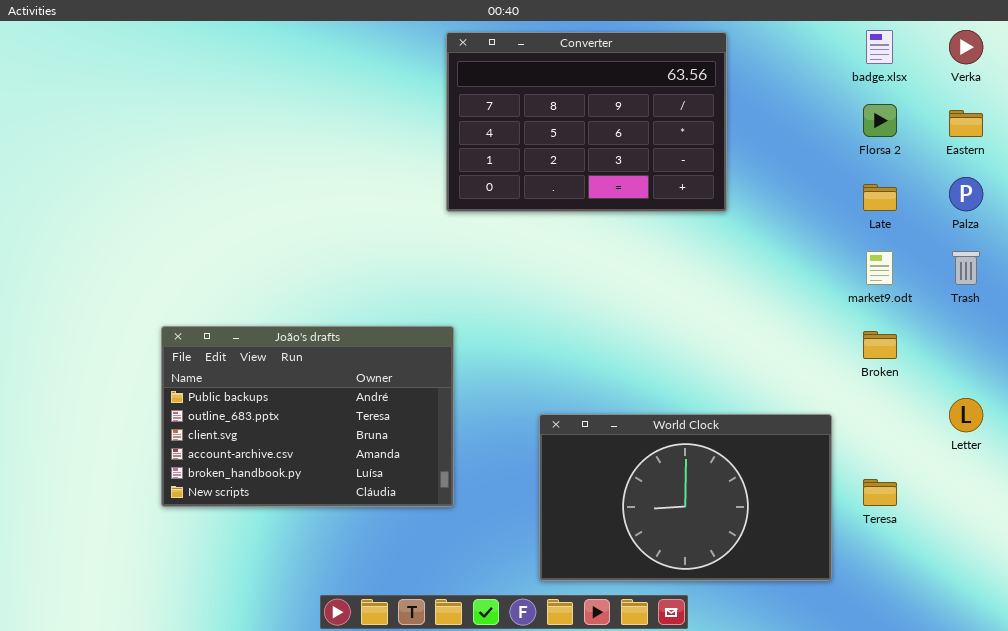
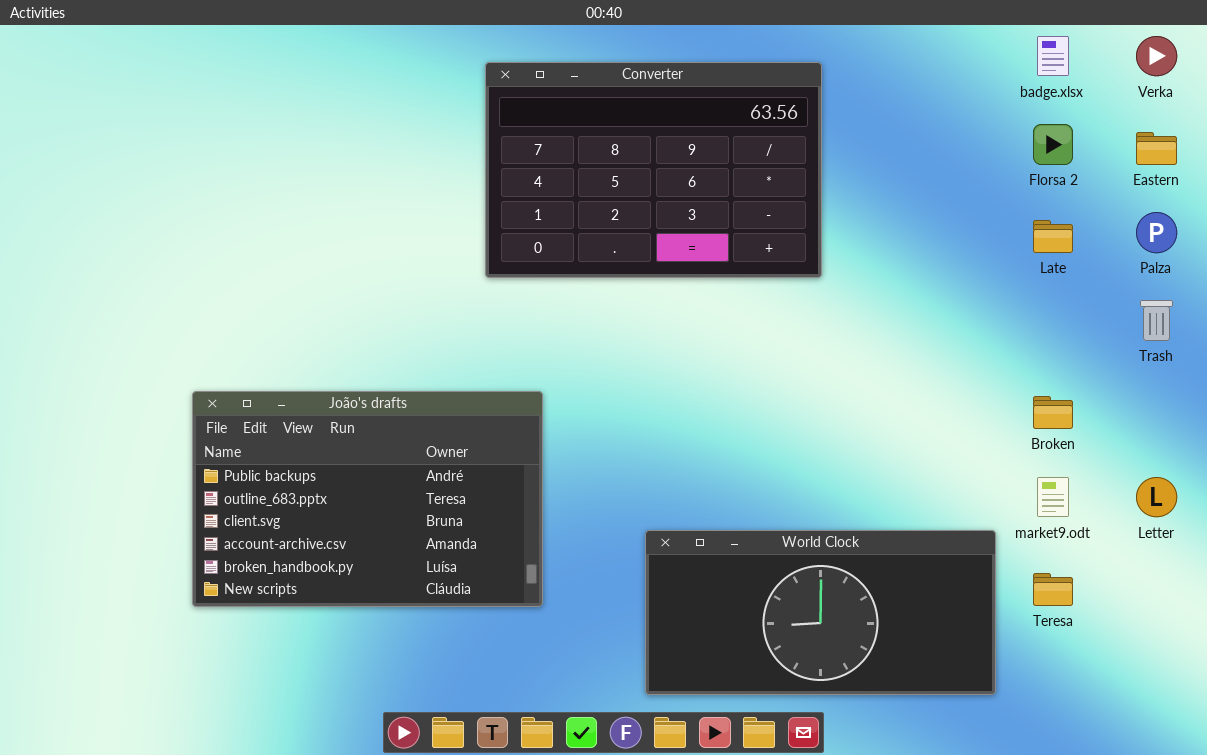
Converter: [446,32,727,212] -> [485,62,822,278], moved
market9.odt: [866,251,893,285] -> [1037,477,1069,517], moved
World Clock: [539,414,832,581] -> [645,530,996,695], resized

